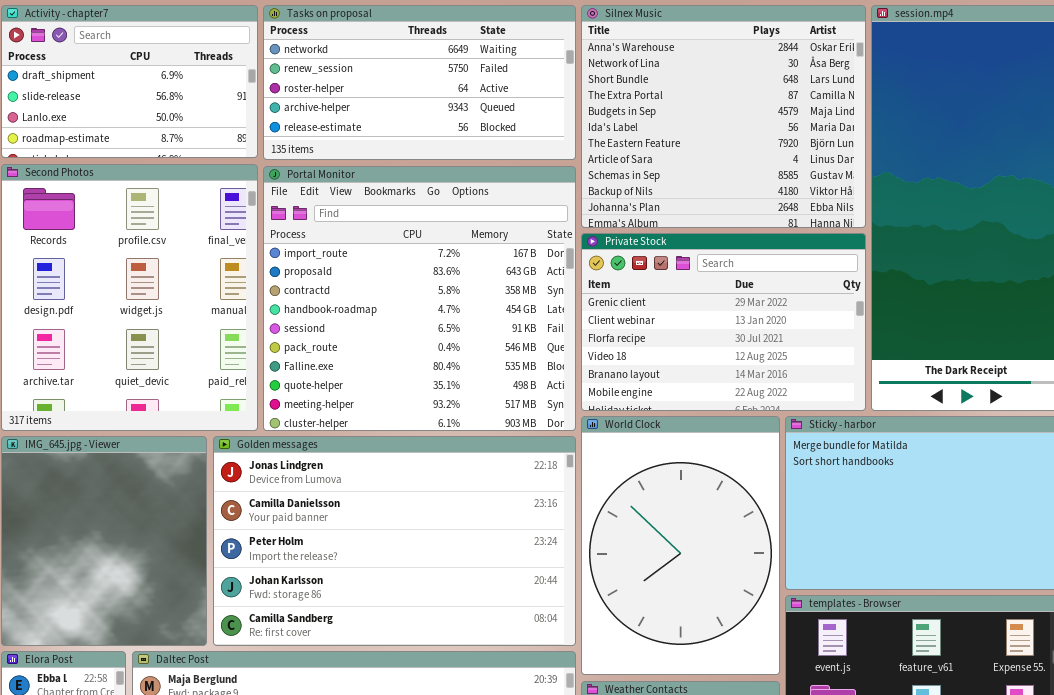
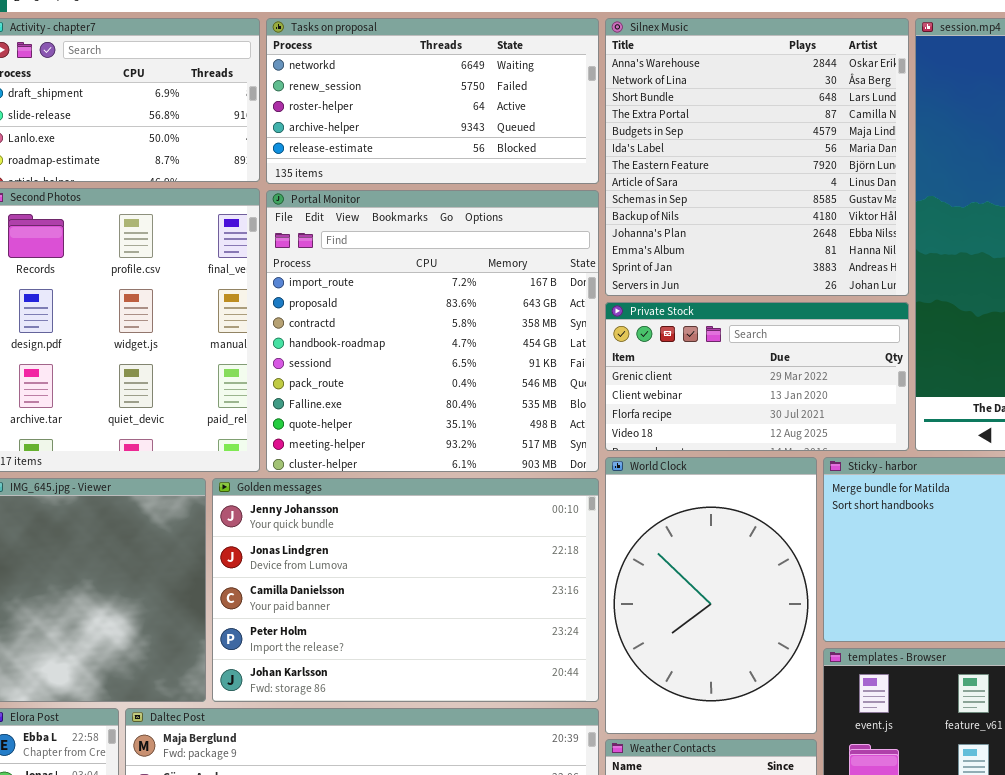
Silnex Music: [581,5,866,228] -> [605,18,909,296], resized
Private Stock: [581,233,866,411] -> [605,302,909,451], resized
Golden messages: [213,436,576,646] -> [212,478,599,702], scrolled up 1 row

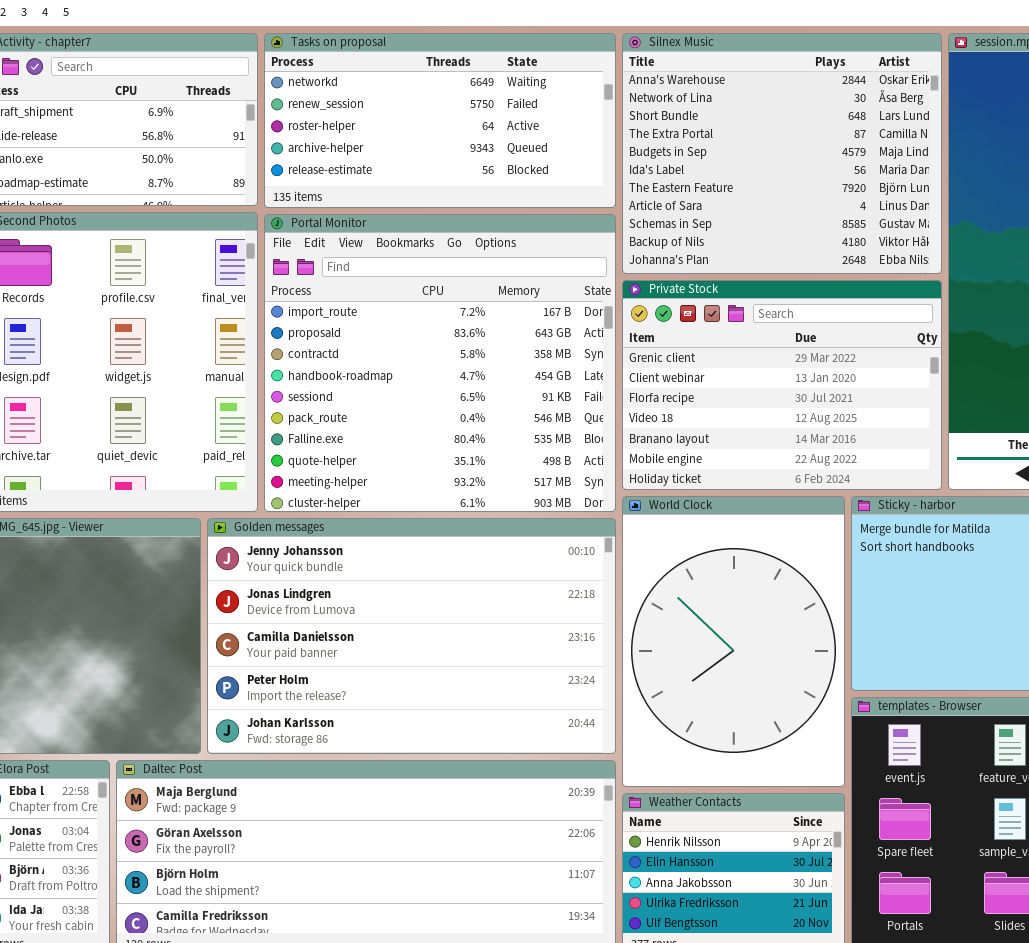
Silnex Music: [605,18,909,296] -> [622,33,942,274], resized
Private Stock: [605,302,909,451] -> [622,280,942,490], resized

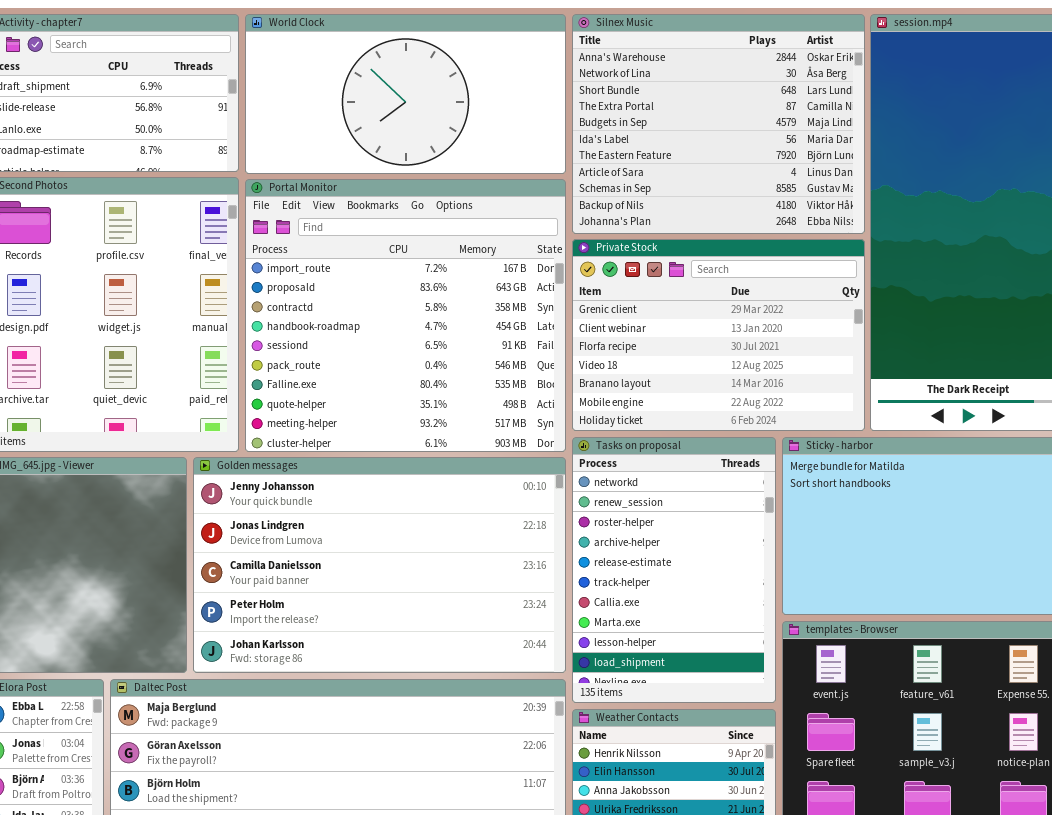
Tasks on proposal: [264,33,616,208] -> [572,437,776,703], moved, resized
World Clock: [622,496,845,787] -> [245,14,566,174], moved, resized

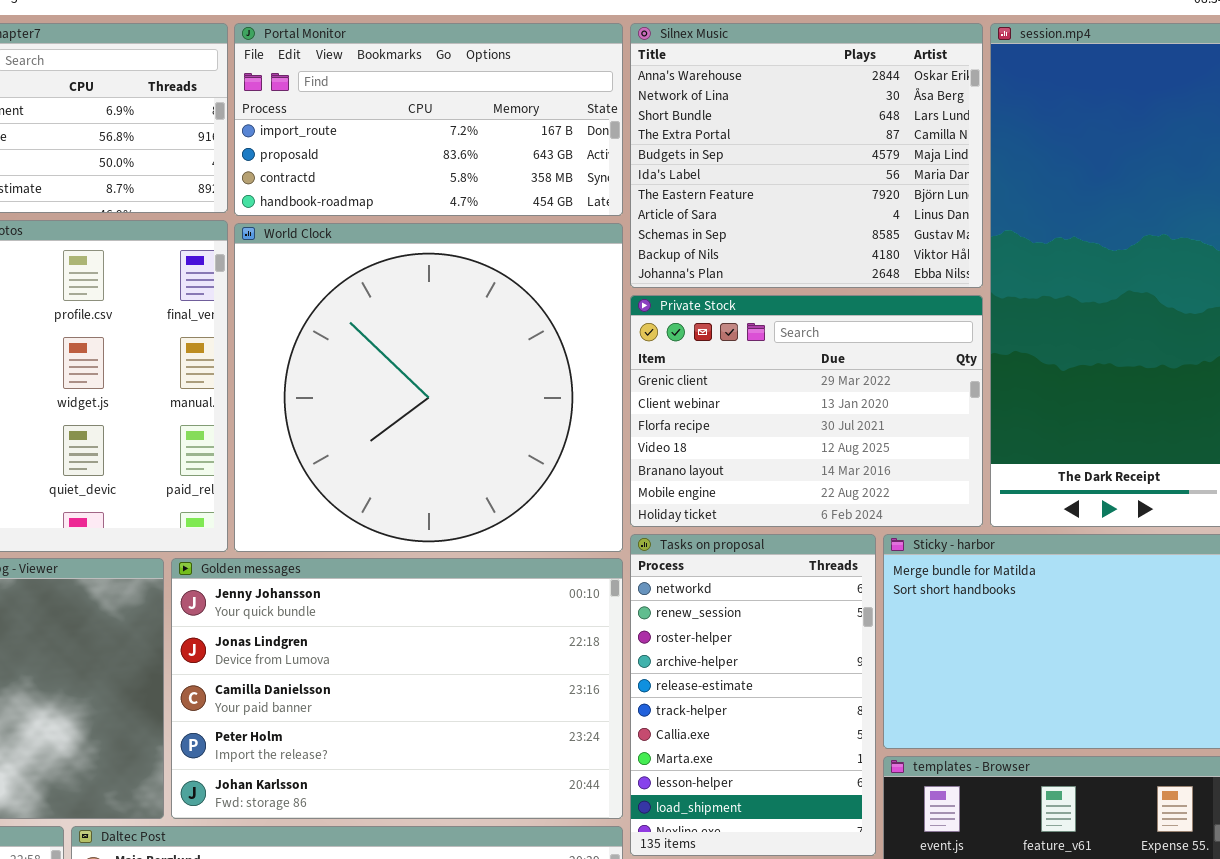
World Clock: [245,14,566,174] -> [234,223,623,552], moved, resized
Portal Monitor: [245,179,566,452] -> [234,23,623,216], moved, resized

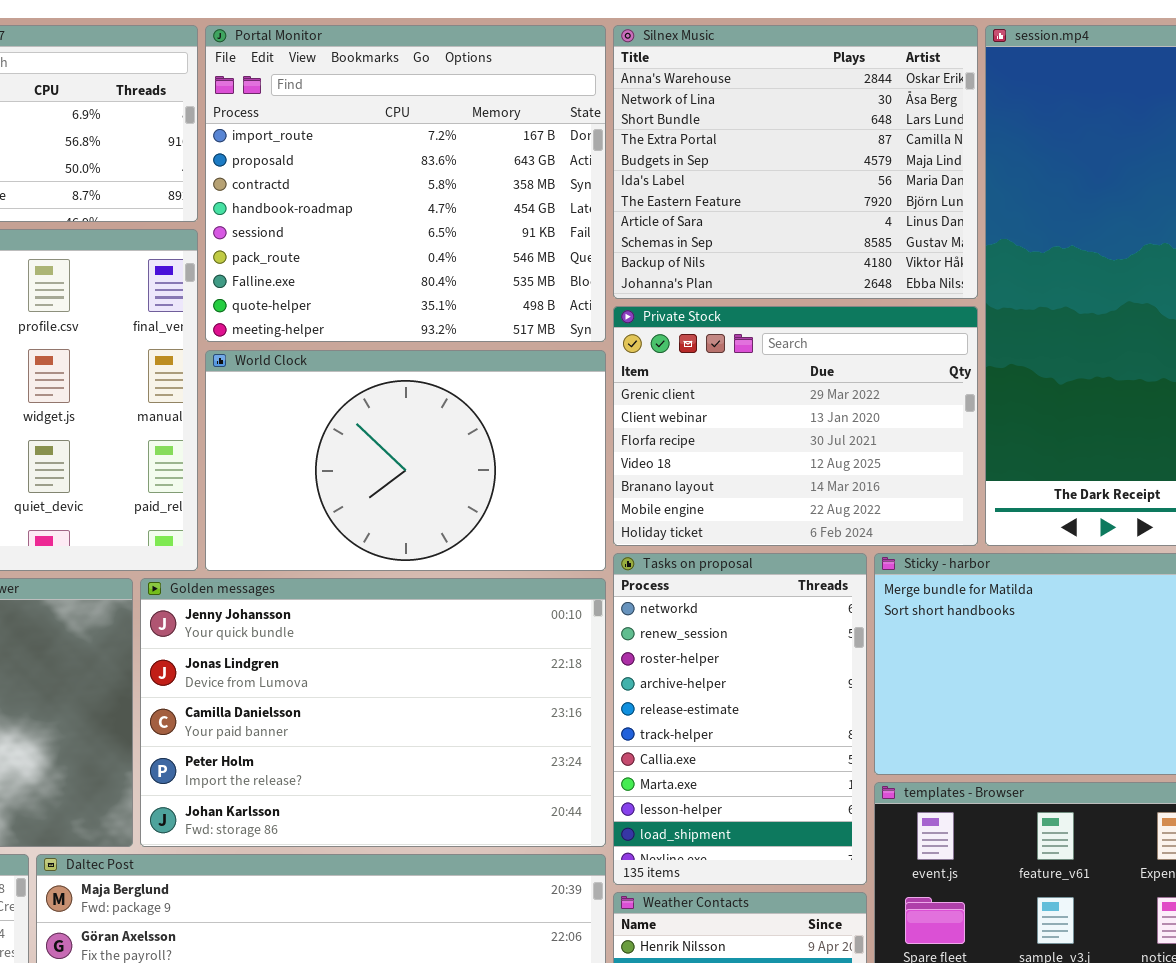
Portal Monitor: [234,23,623,216] -> [205,25,606,342], resized
World Clock: [234,223,623,552] -> [205,350,606,571], resized

